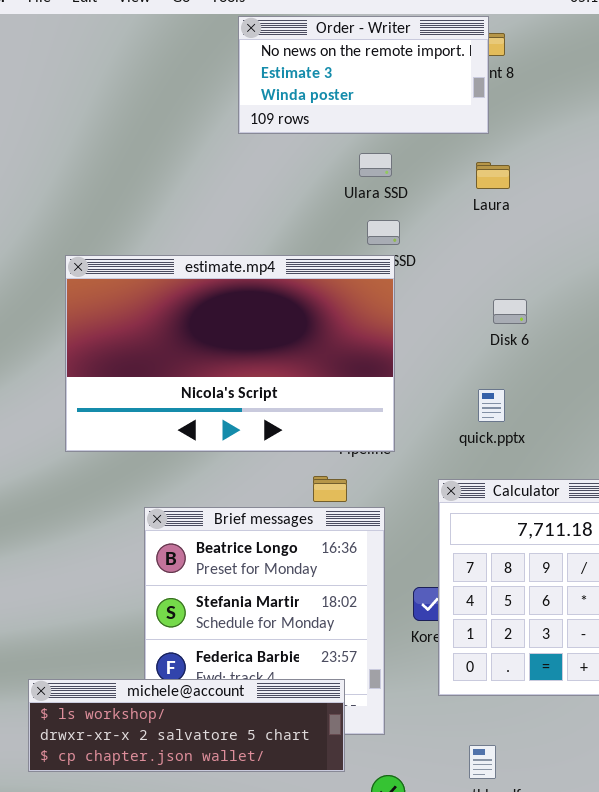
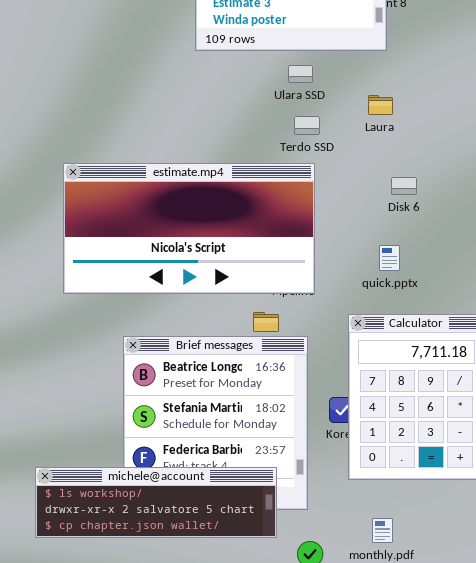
Laura: [476,162,510,189] -> [368,95,393,115], moved
estimate.mp4: [65,255,395,452] -> [63,163,315,294], resized

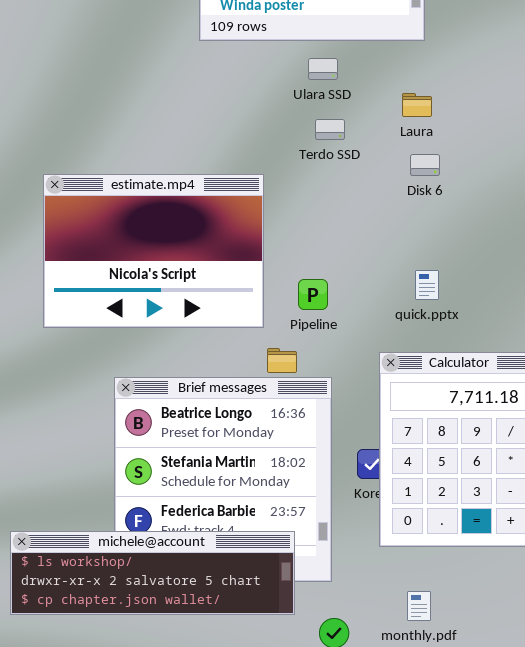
estimate.mp4: [63,163,315,294] -> [43,174,264,328], resized
Disk 6: [391,177,417,195] -> [410,154,440,176], moved

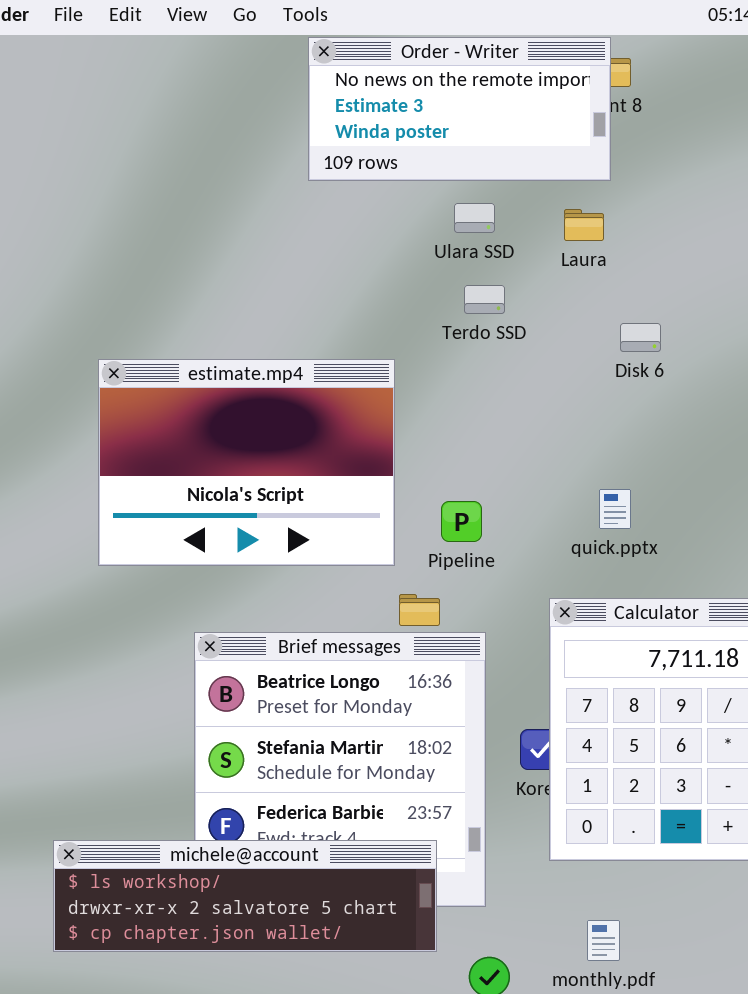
Laura: [402,93,432,117] -> [564,209,604,241], moved
Disk 6: [410,154,440,176] -> [620,323,661,352], moved

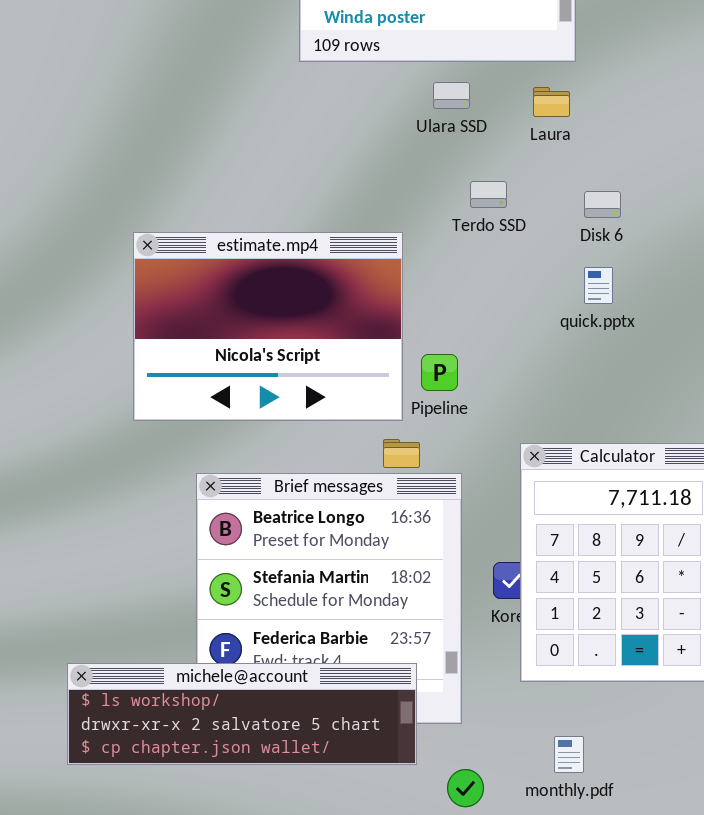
Terdo SSD: [464,285,505,314] -> [470,181,507,208], moved
estimate.mp4: [98,359,395,566] -> [133,232,403,421], moved
quick.pptx: [599,489,631,529] -> [584,267,613,304], moved

